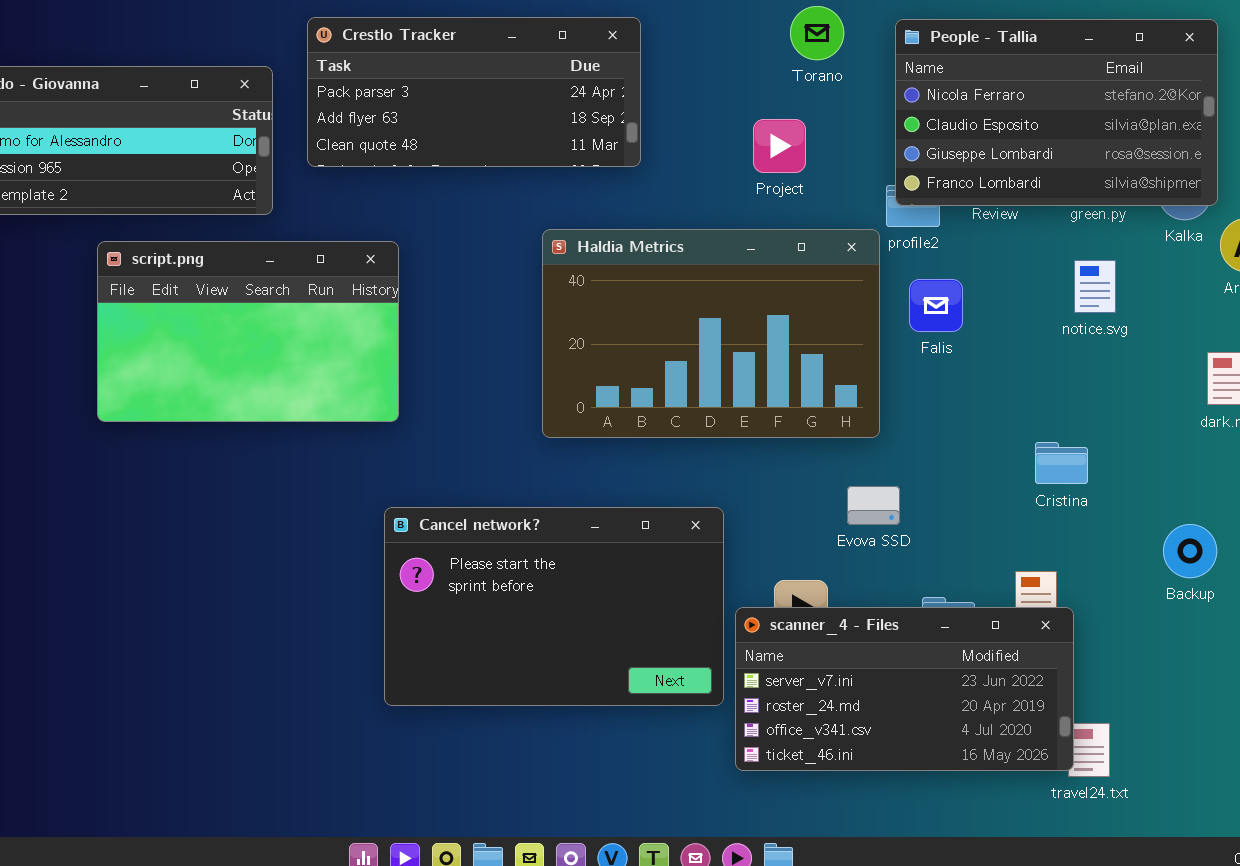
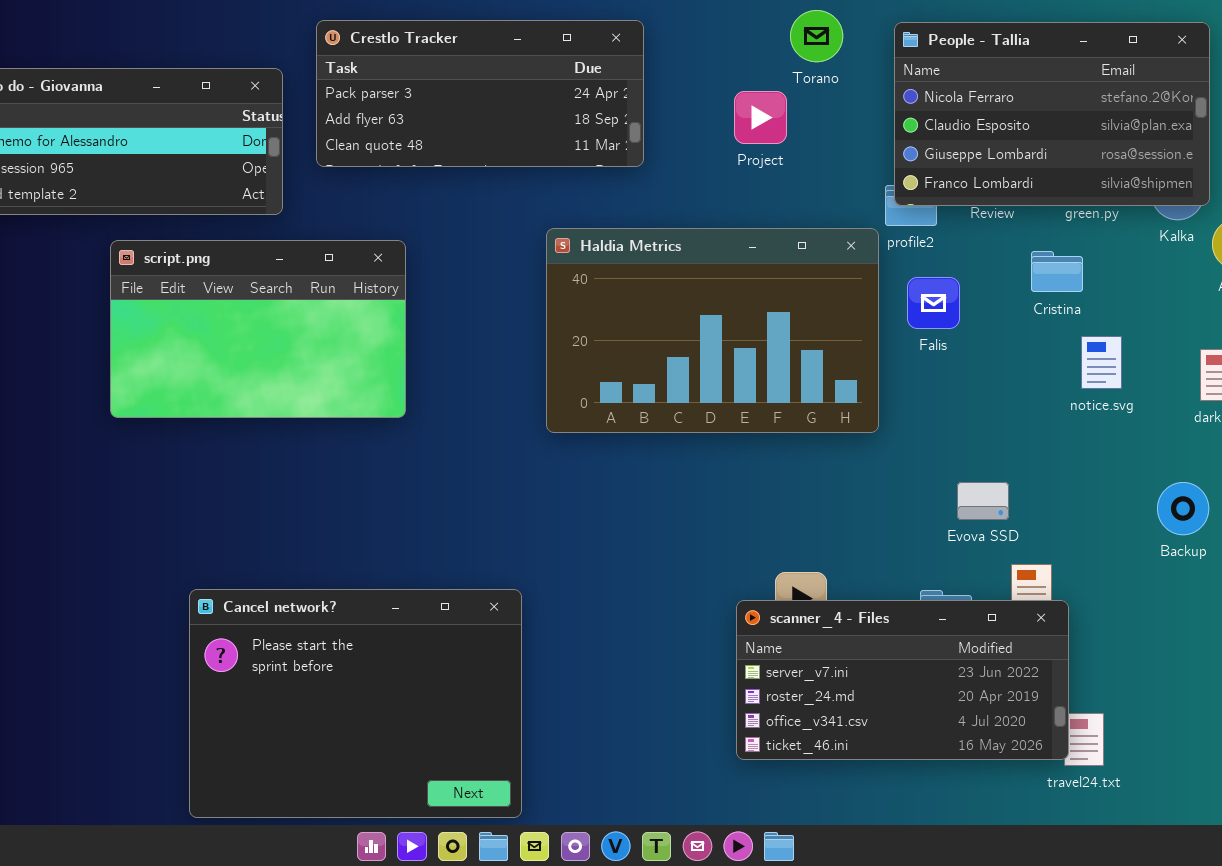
Project: [753,119,806,173] -> [734,91,787,144], moved
notice.svg: [1074,260,1116,313] -> [1081,336,1122,389], moved
Cristina: [1035,442,1088,484] -> [1031,251,1083,292], moved
Evova SSD: [847,486,900,525] -> [957,482,1009,520], moved
Cancel network?: [384,507,724,706] -> [189,589,522,818], moved, resized
Backup: [1163,524,1217,578] -> [1157,482,1209,535], moved

